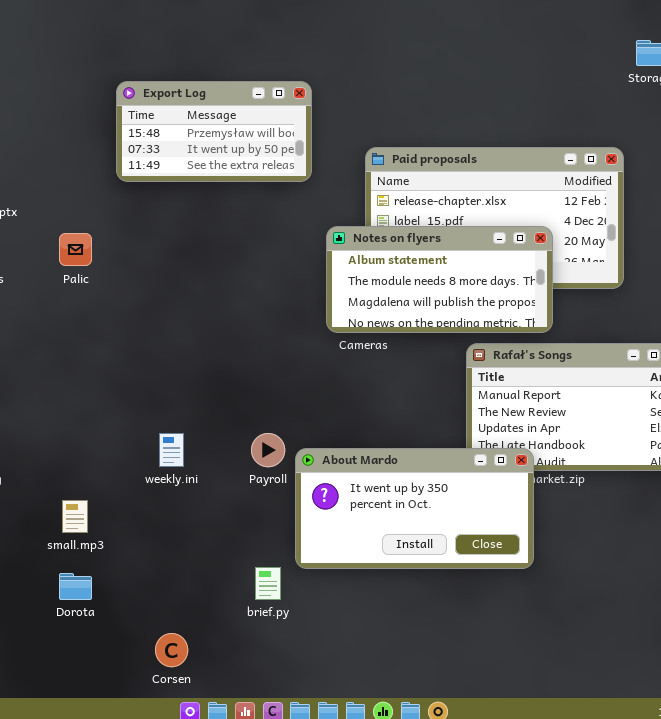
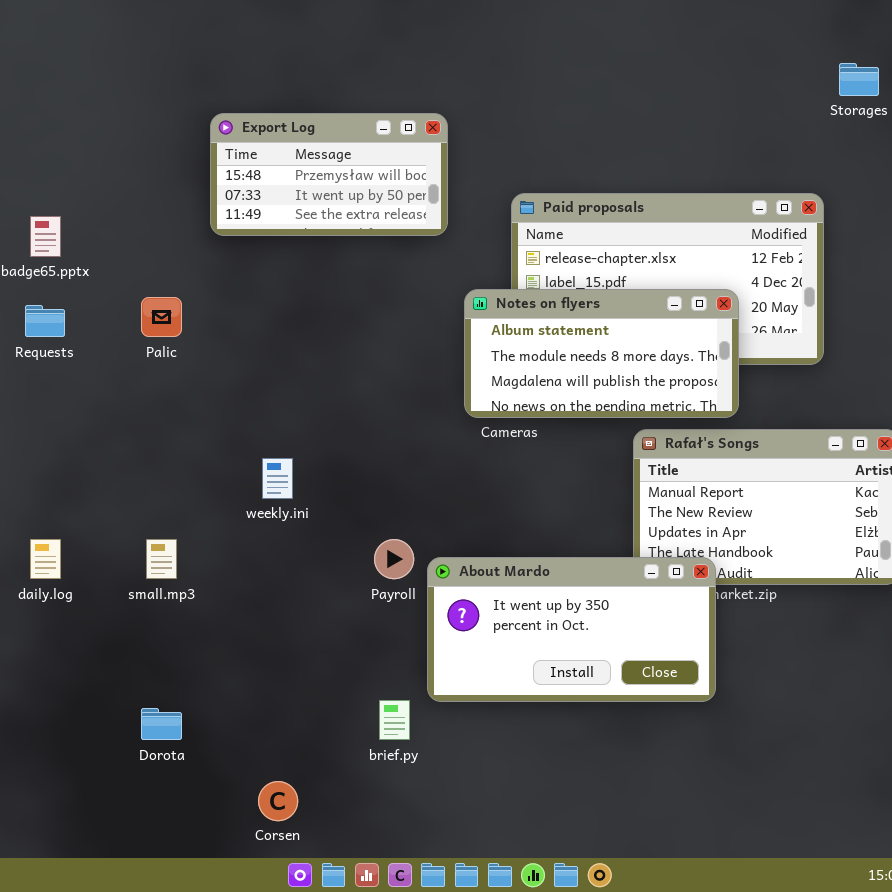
weekly.ini: [159,433,184,467] -> [262,458,293,499], moved
small.mp3: [62,500,88,533] -> [146,539,177,579], moved

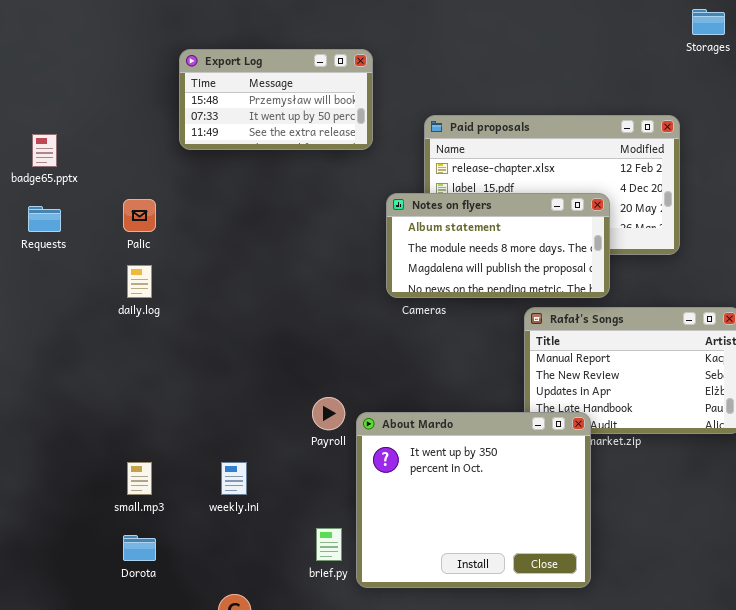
weekly.ini: [262,458,293,499] -> [221,462,247,495], moved
daily.log: [30,539,61,579] -> [127,265,152,298], moved
small.mp3: [146,539,177,579] -> [127,462,152,495], moved
About Mardo: [427,557,716,702] -> [356,412,591,588], resized

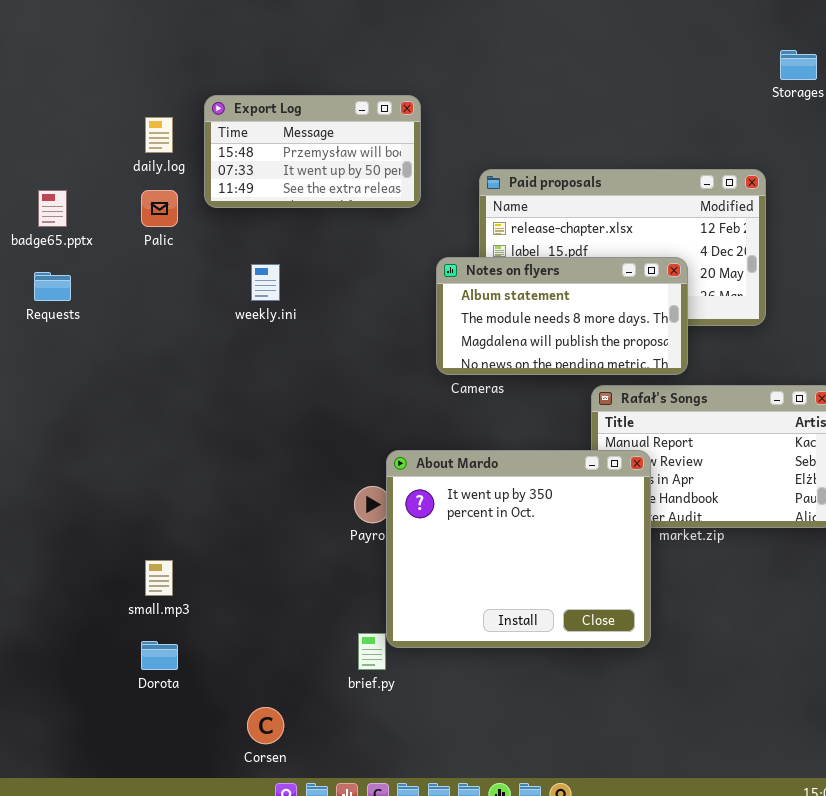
Palic: [123,199,156,232] -> [141,190,178,227], moved
daily.log: [127,265,152,298] -> [145,117,173,153], moved
About Mardo: [356,412,591,588] -> [386,450,651,648], moved
weekly.ini: [221,462,247,495] -> [251,264,280,301], moved

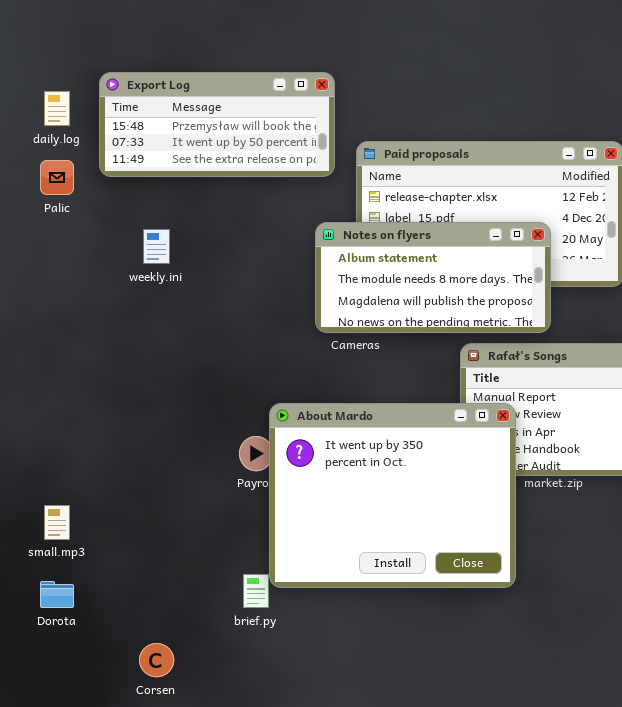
Export Log: [204,95,421,208] -> [99,72,335,177], resized

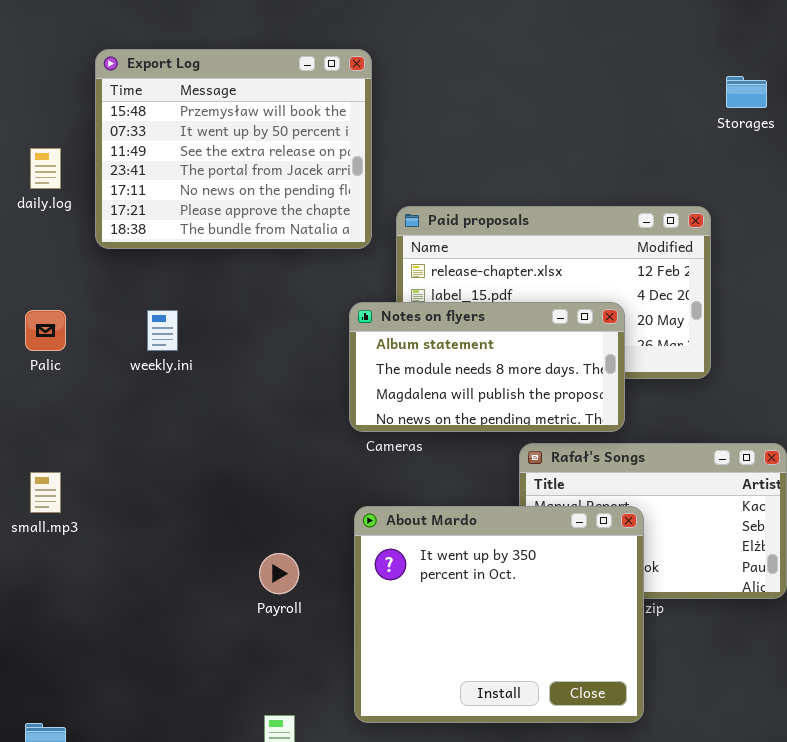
Export Log: [99,72,335,177] -> [95,49,372,249], resized
Palic: [40,160,74,195] -> [25,310,66,351], moved
About Mardo: [269,403,516,588] -> [354,506,644,723], moved
small.mp3: [44,505,70,540] -> [30,472,61,513], moved

